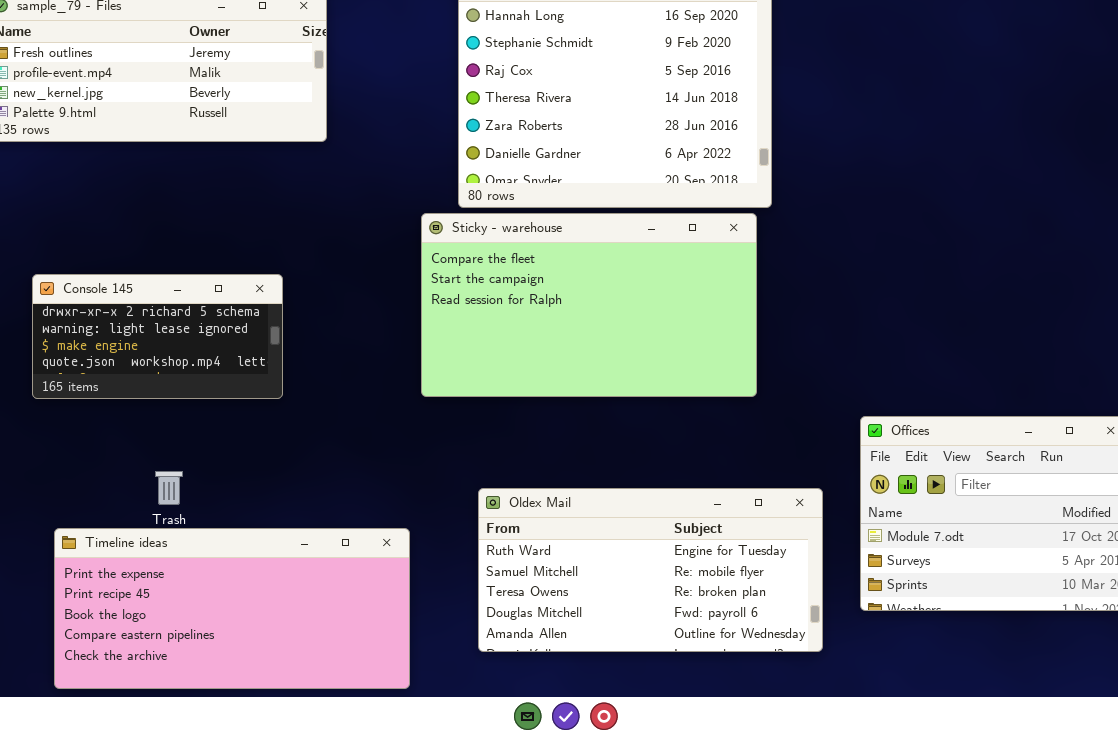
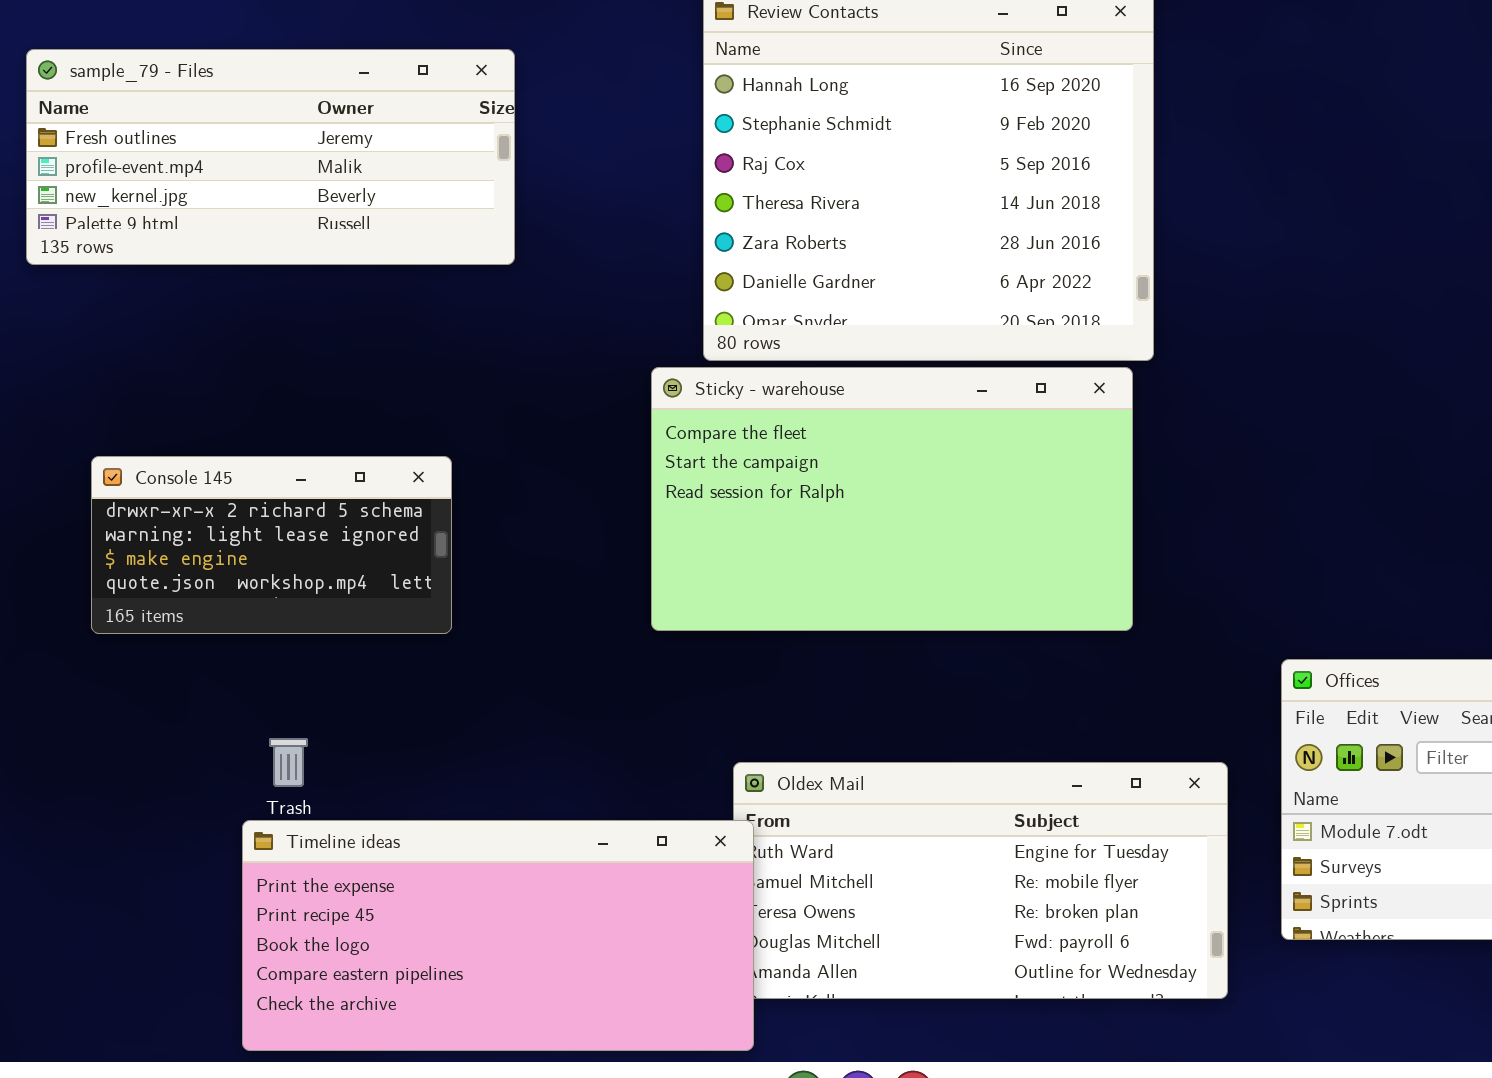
Timeline ideas: [54,528,410,689] -> [242,820,754,1051], moved

